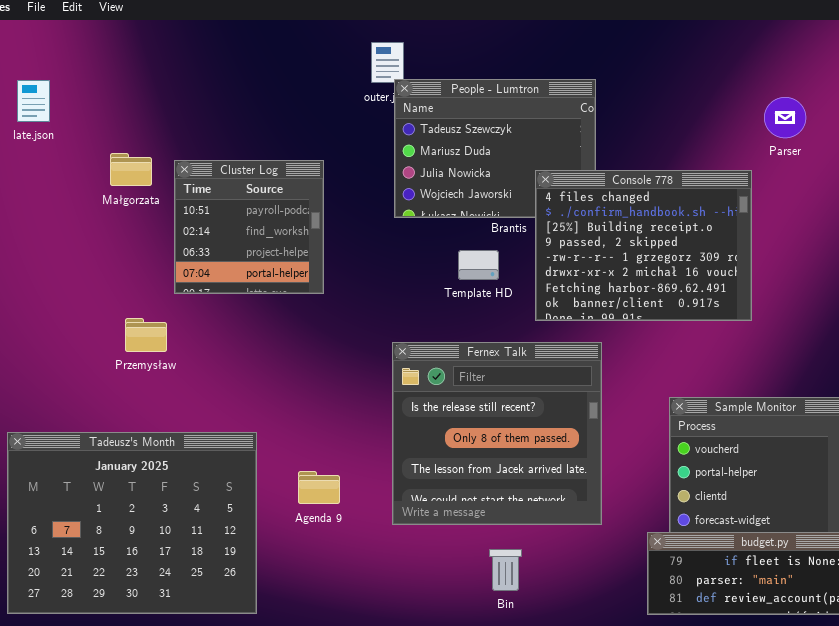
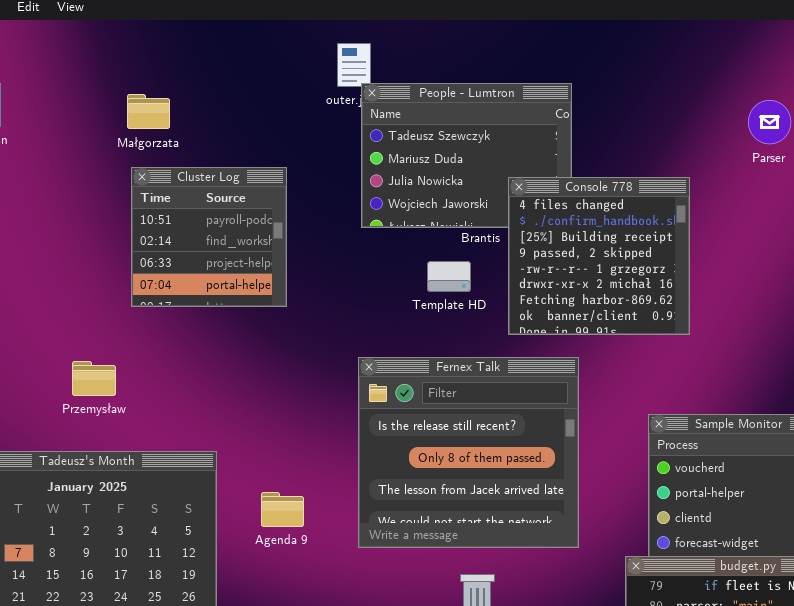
Małgorzata: [110,153,152,186] -> [127,94,170,129], moved
Console 778: [535,170,752,321] -> [508,177,690,335], resized
Przemysław: [125,318,167,352] -> [72,361,116,396], moved

